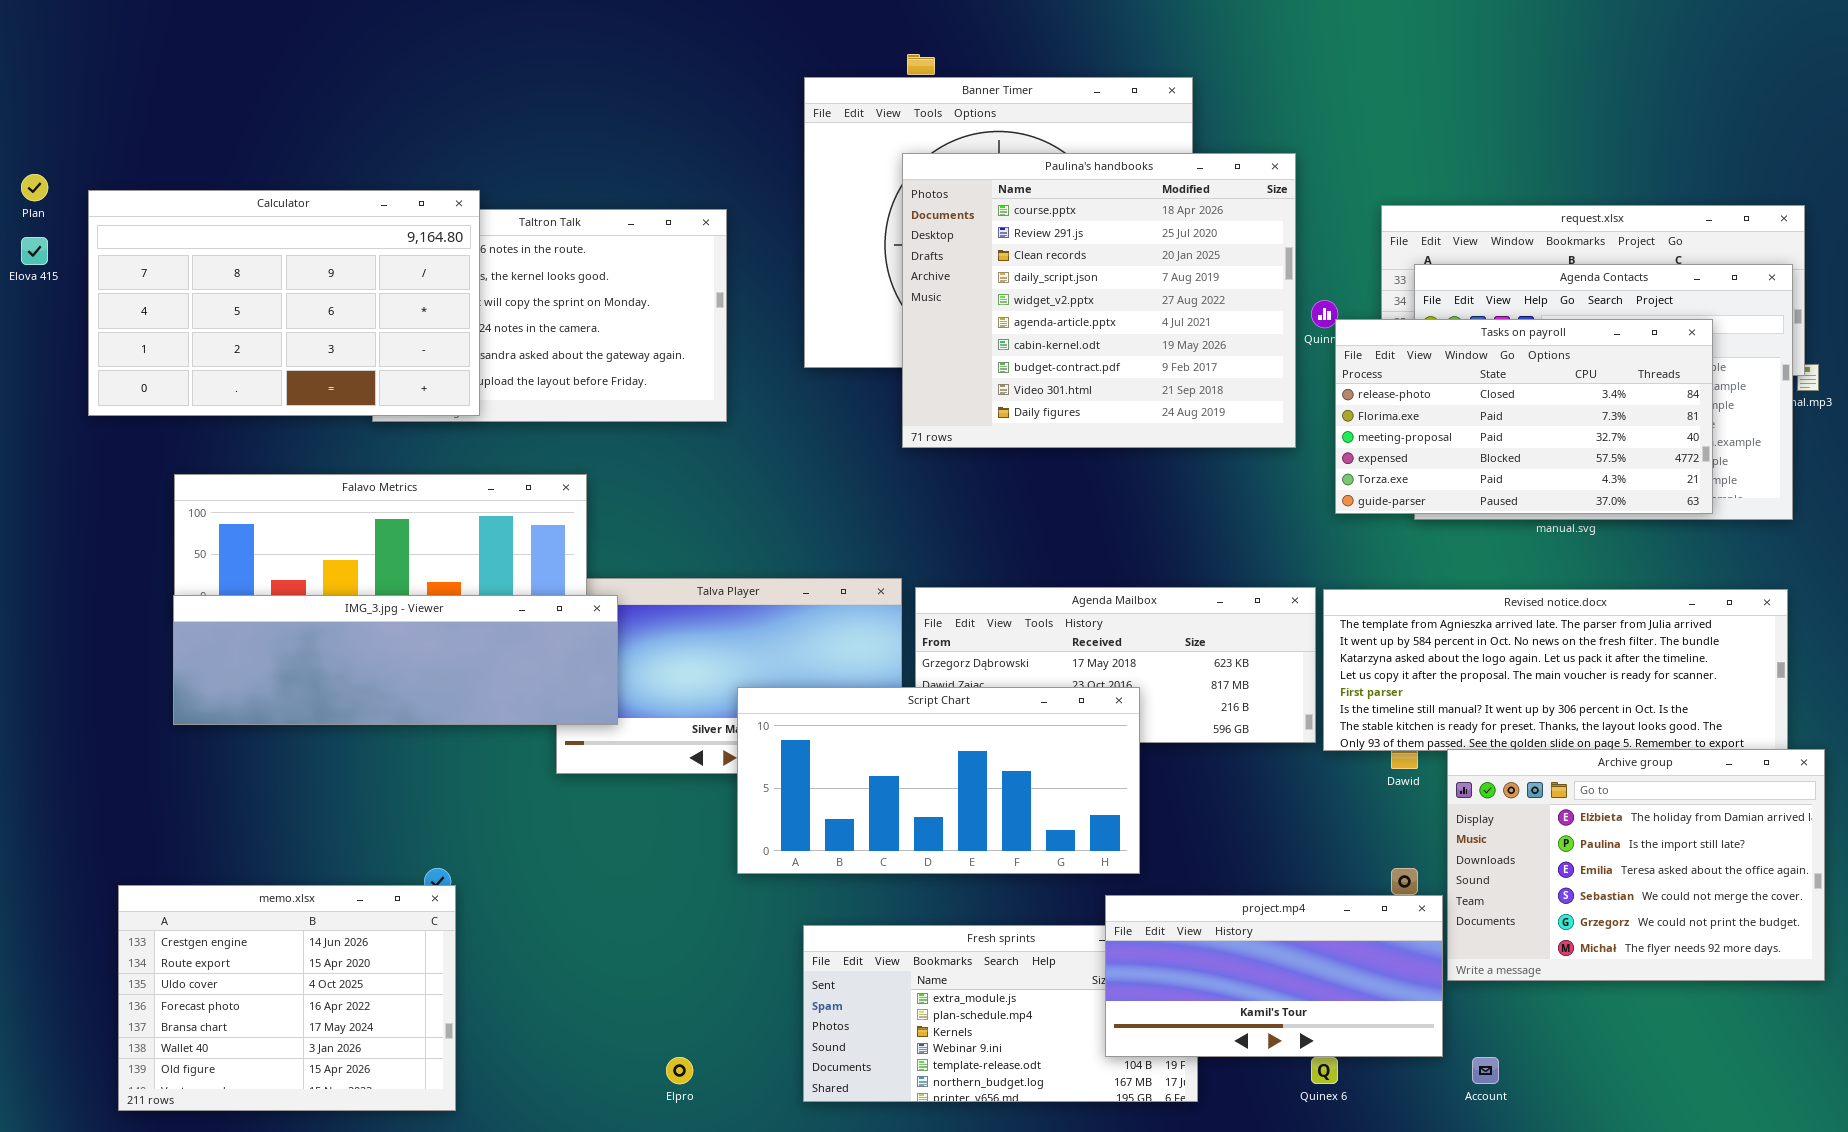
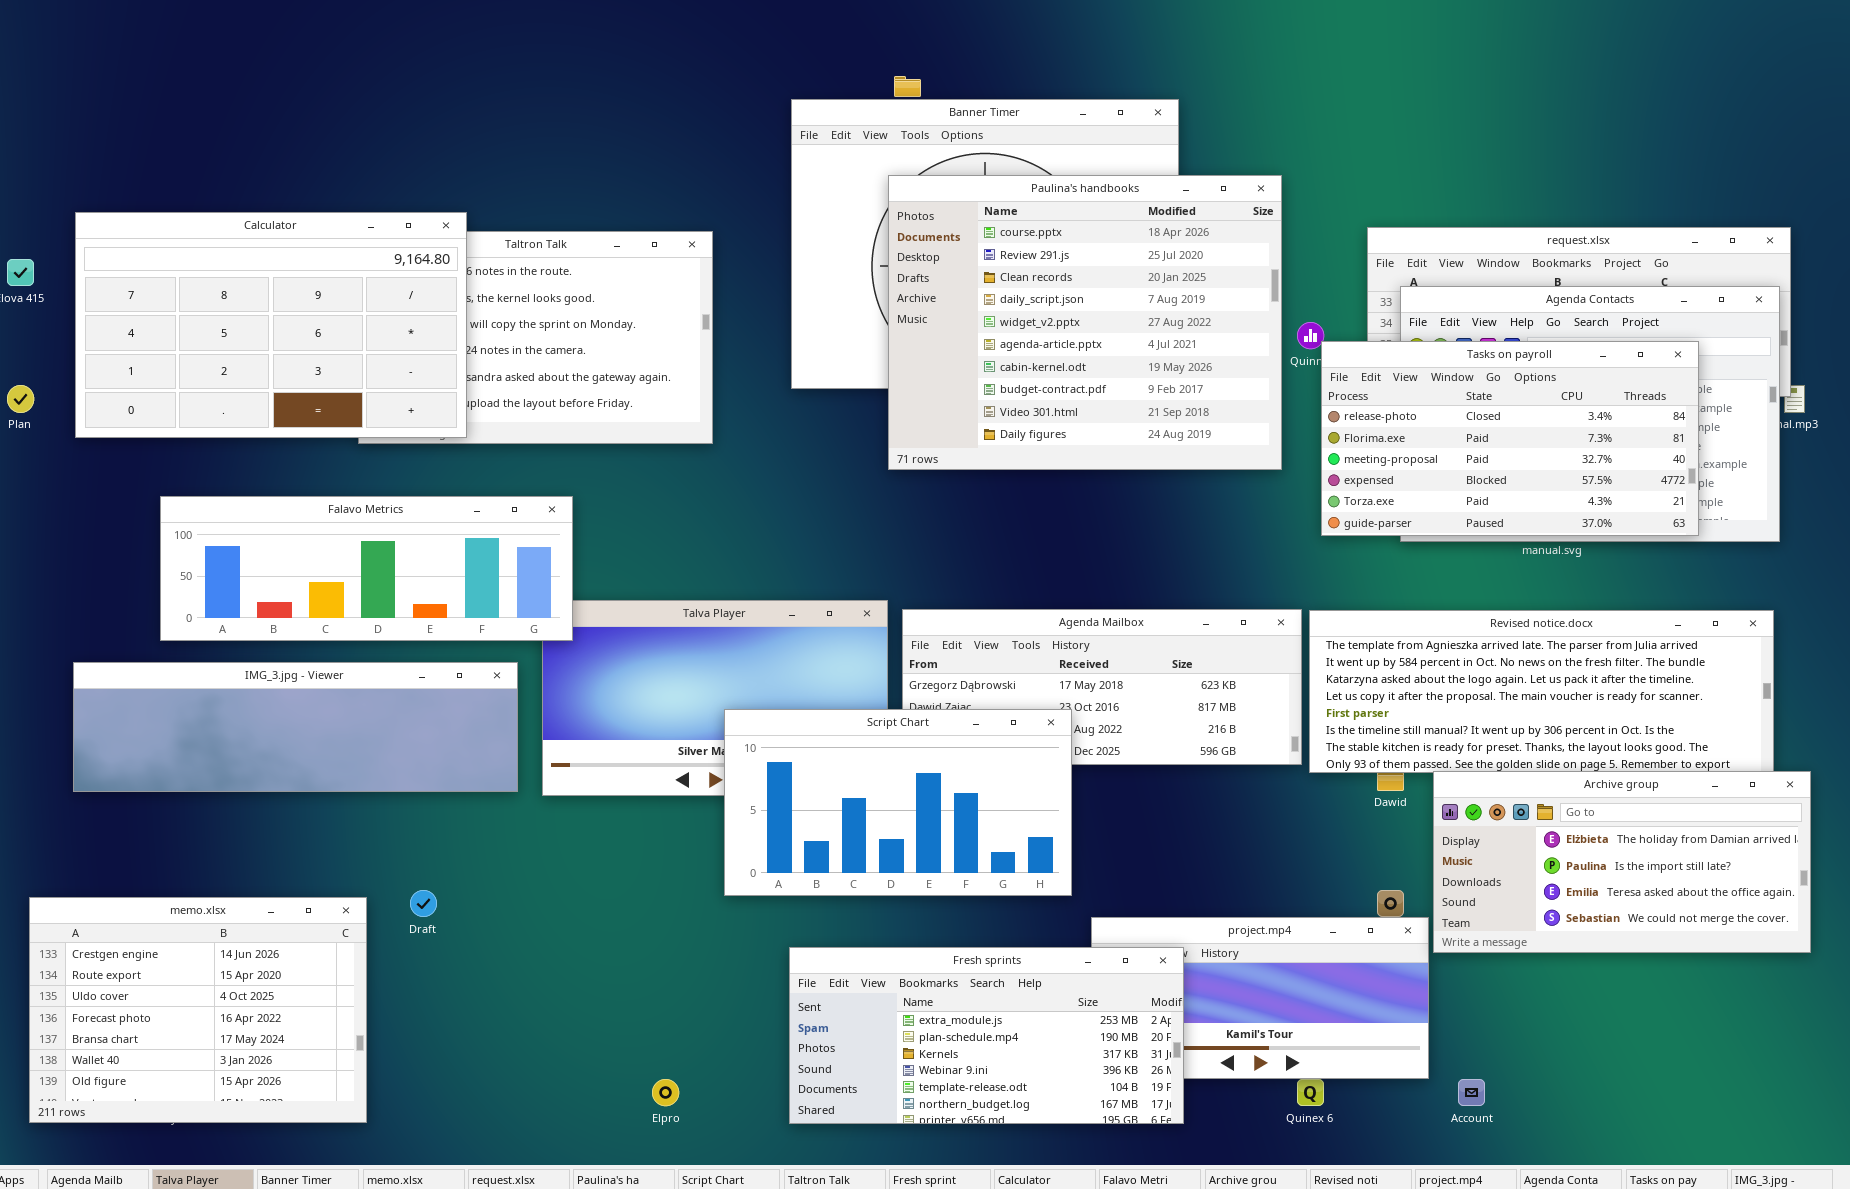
Plan: [21,174,48,201] -> [7,385,34,413], moved
IMG_3.jpg - Viewer: [173,595,618,725] -> [73,662,518,792], moved
Script Chart: [737,687,1140,874] -> [724,709,1072,896], resized
Archive group: [1447,749,1825,981] -> [1433,771,1811,953], resized
memo.xlsx: [118,885,456,1111] -> [29,897,367,1123], moved
Fresh sprints: [803,925,1198,1102] -> [789,947,1184,1124], raised

